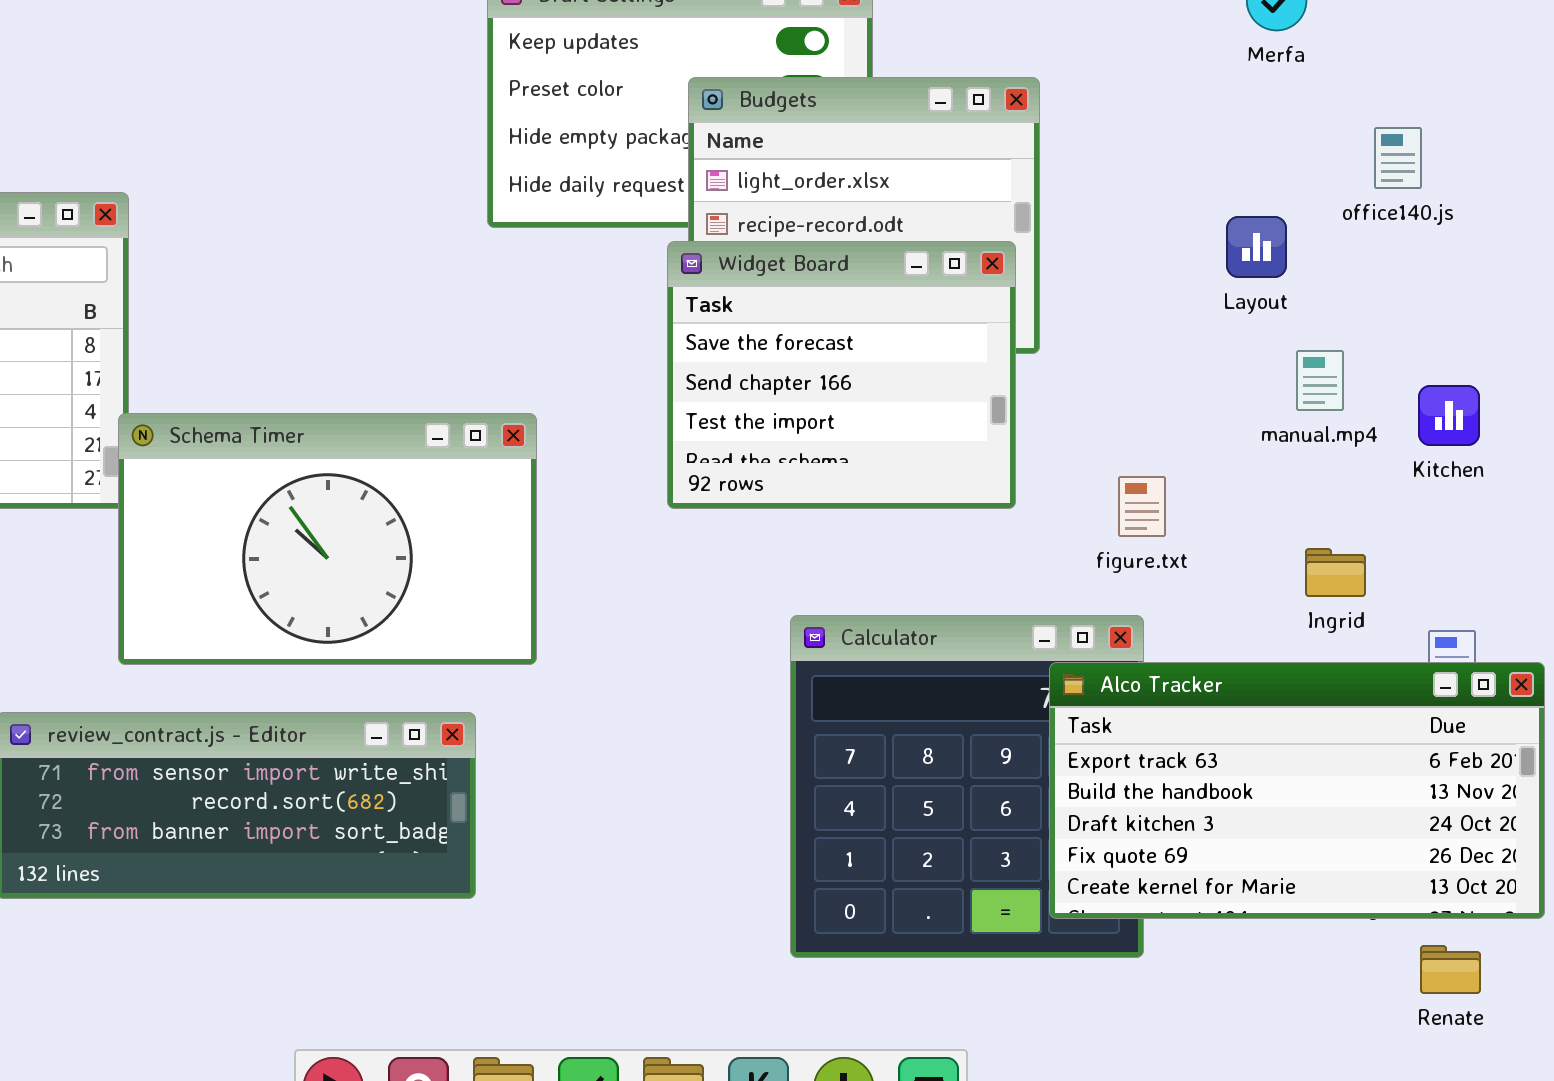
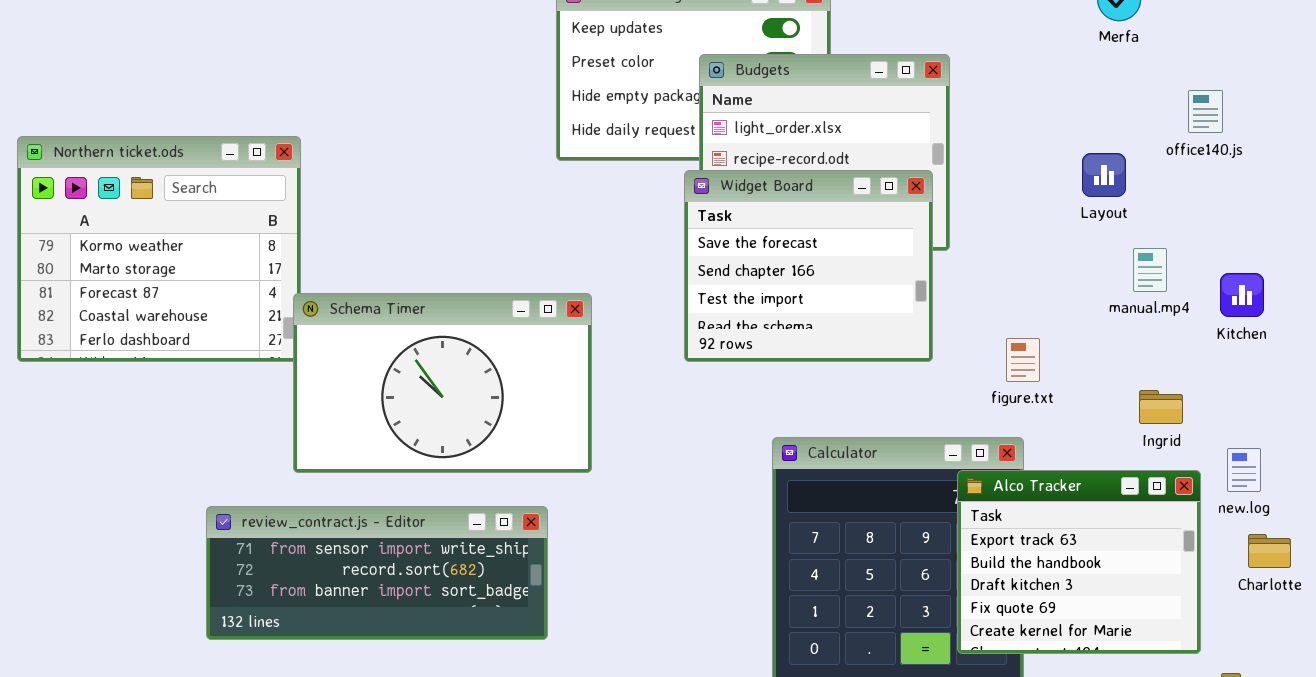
Alco Tracker: [1049,662,1545,919] -> [957,470,1201,654], resized

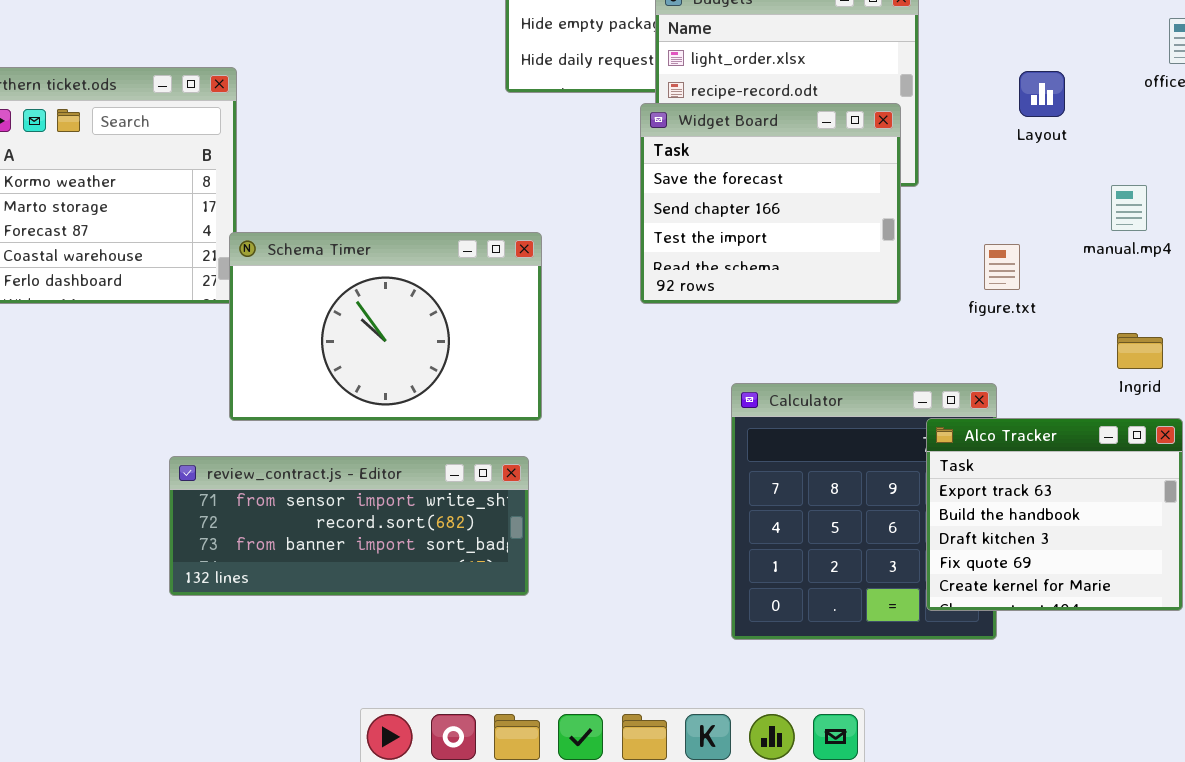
Layout: [1082,153,1126,197] -> [1019,71,1065,117], moved
figure.txt: [1006,338,1040,382] -> [984,244,1020,290], moved
review_contract.js - Editor: [206,506,548,640] -> [169,456,529,596], moved

